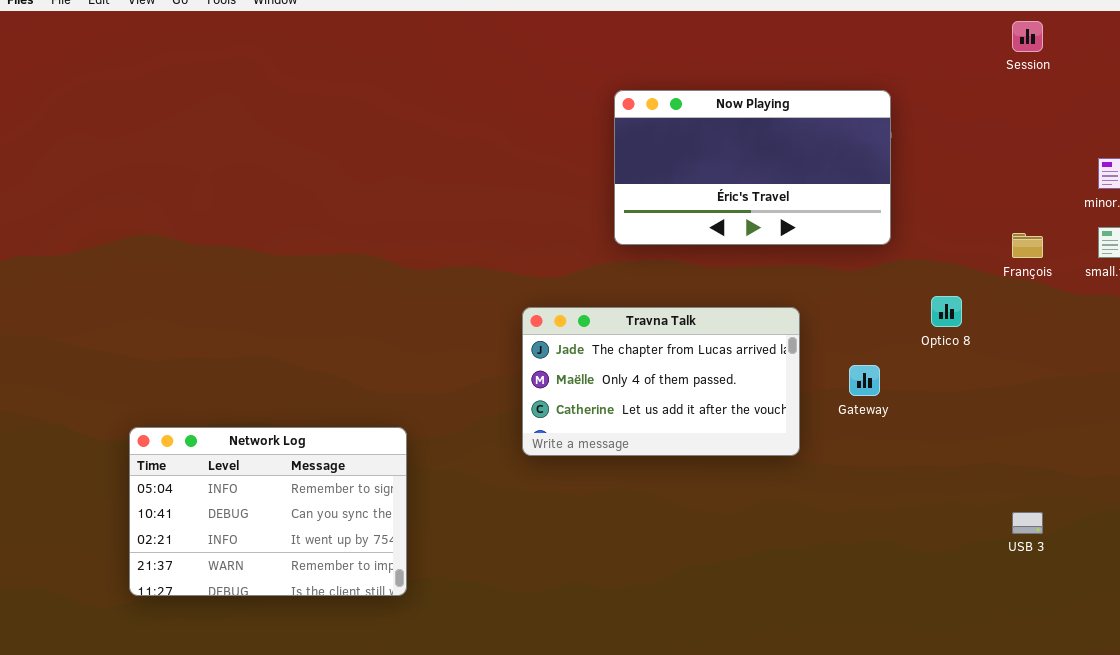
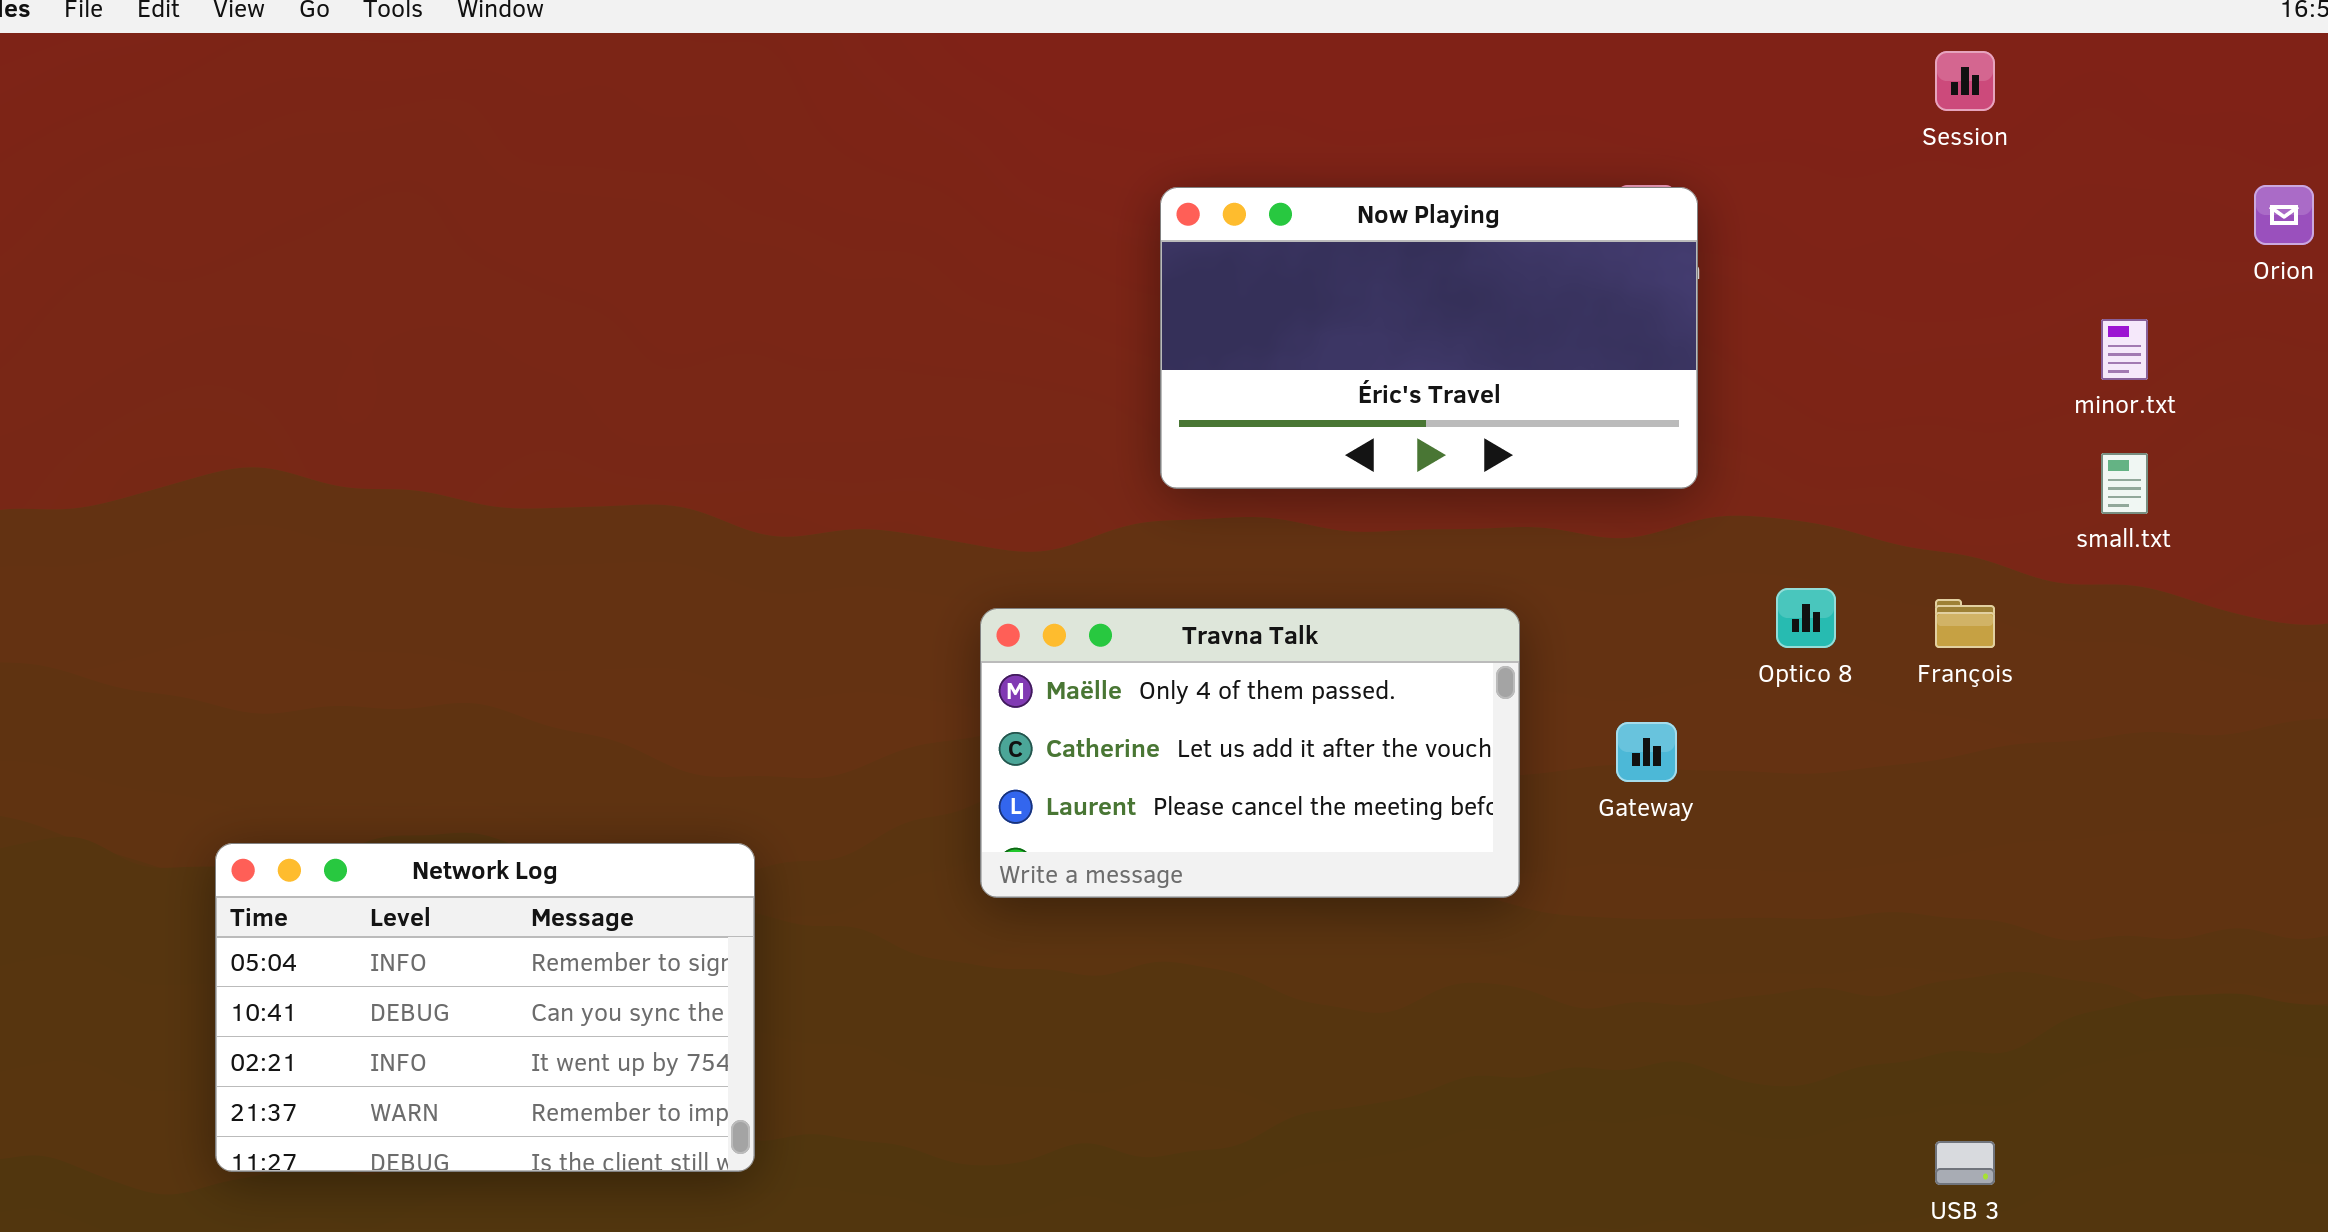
François: [1012,233,1043,258] -> [1935,599,1995,648], moved
Travna Talk: [522,307,800,456] -> [980,608,1520,898], scrolled down 1 row
USB 3: [1012,512,1043,534] -> [1935,1141,1995,1185], moved

